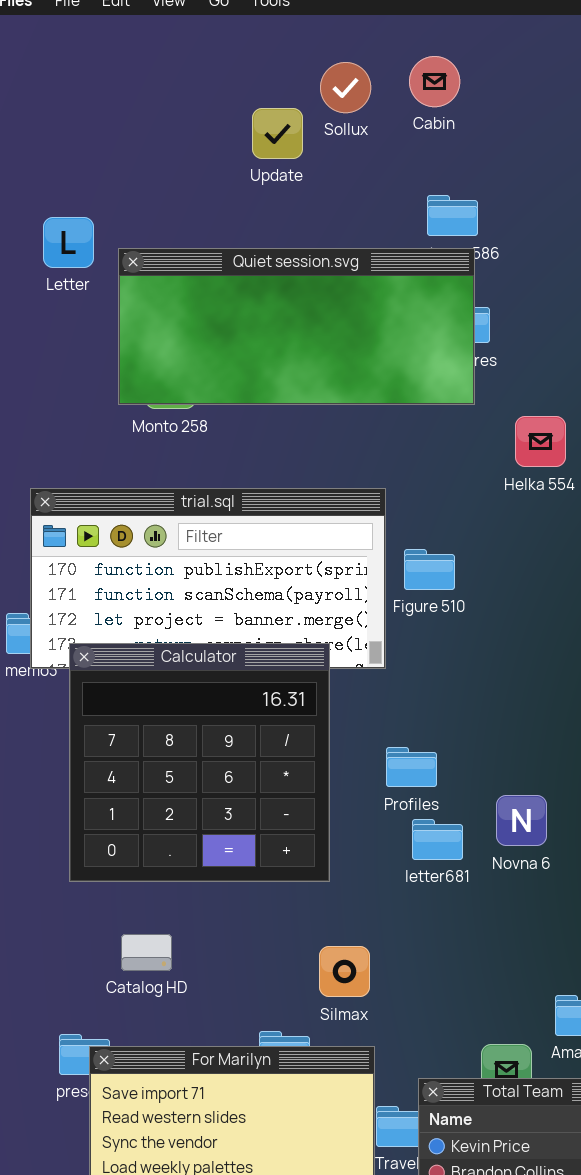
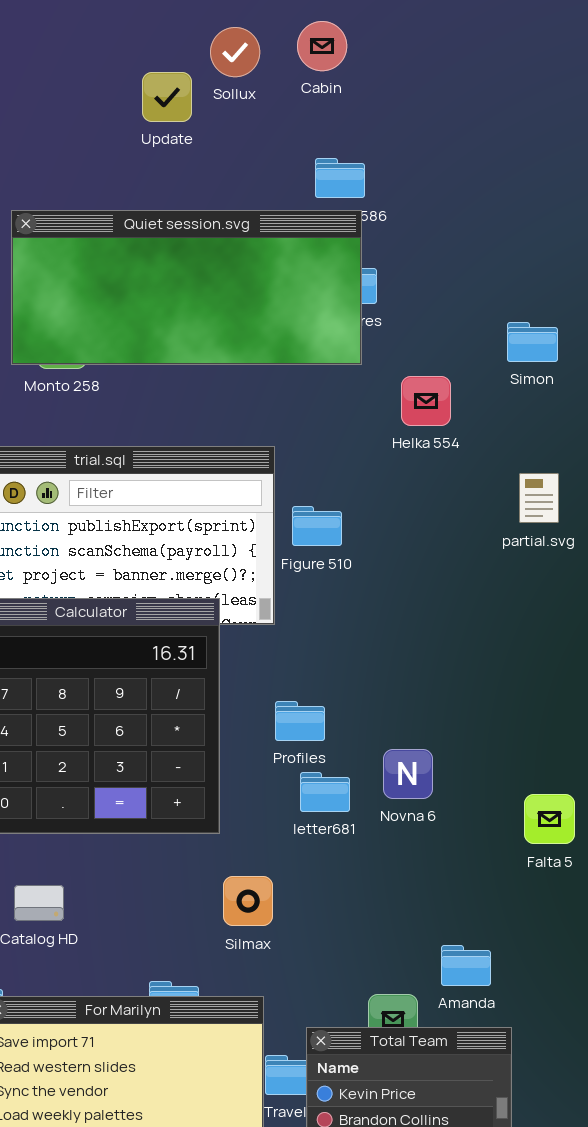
Silmax: [319,946,370,997] -> [223,876,273,926], moved

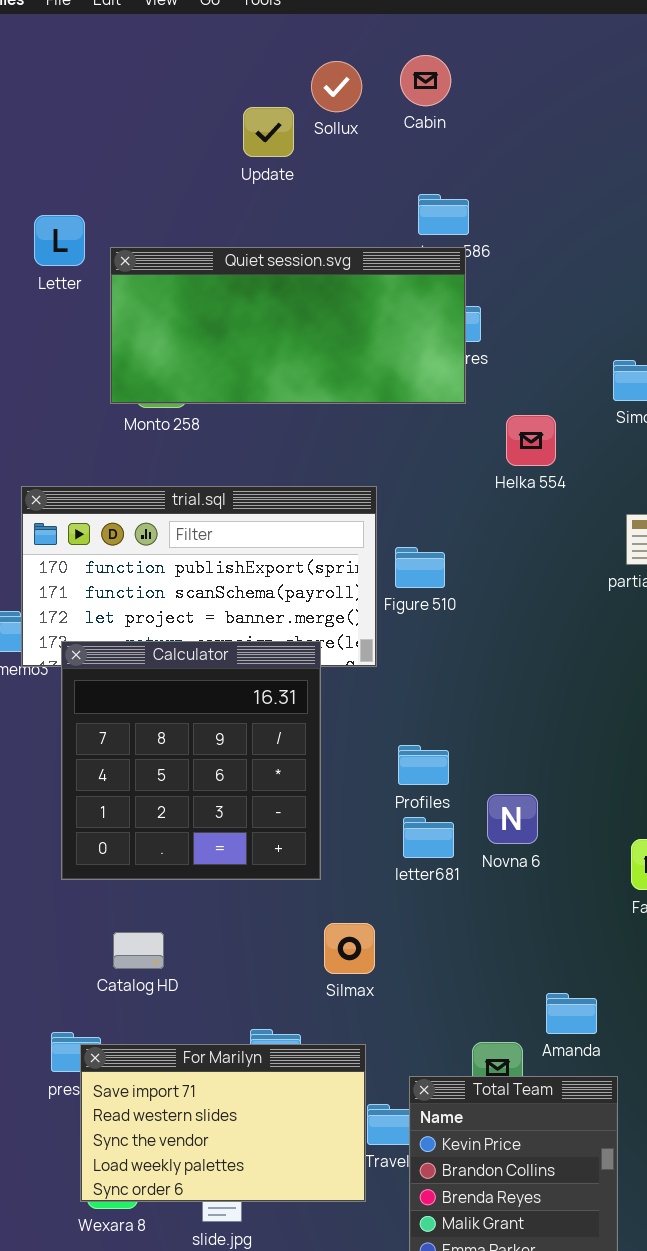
Profiles: [275,701,325,741] -> [398,745,449,785], moved

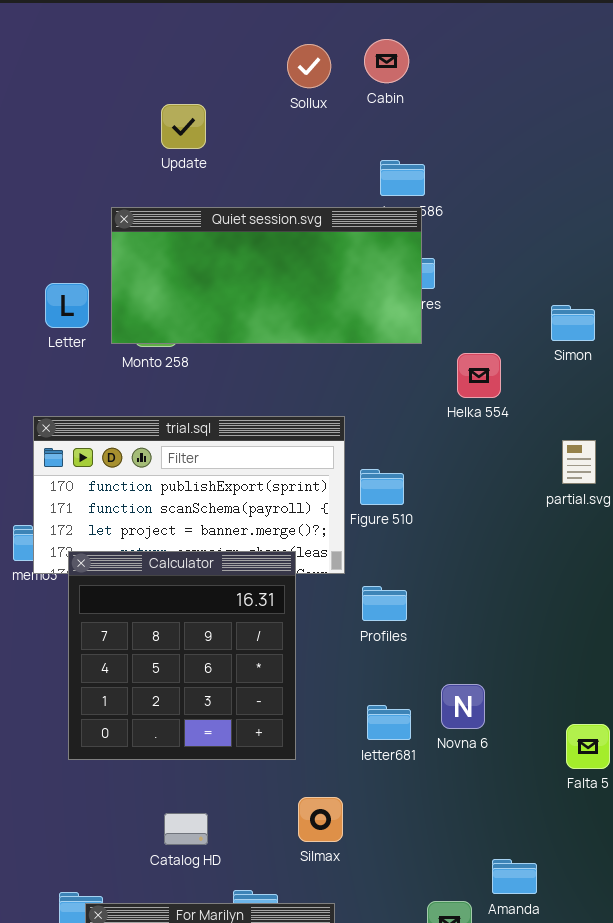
Update: [243,107,294,157] -> [161,104,206,149], moved
Letter: [34,215,85,266] -> [45,283,89,328], moved
Profiles: [398,745,449,785] -> [362,586,407,621], moved
Catalog HD: [113,932,164,969] -> [164,813,208,845], moved

